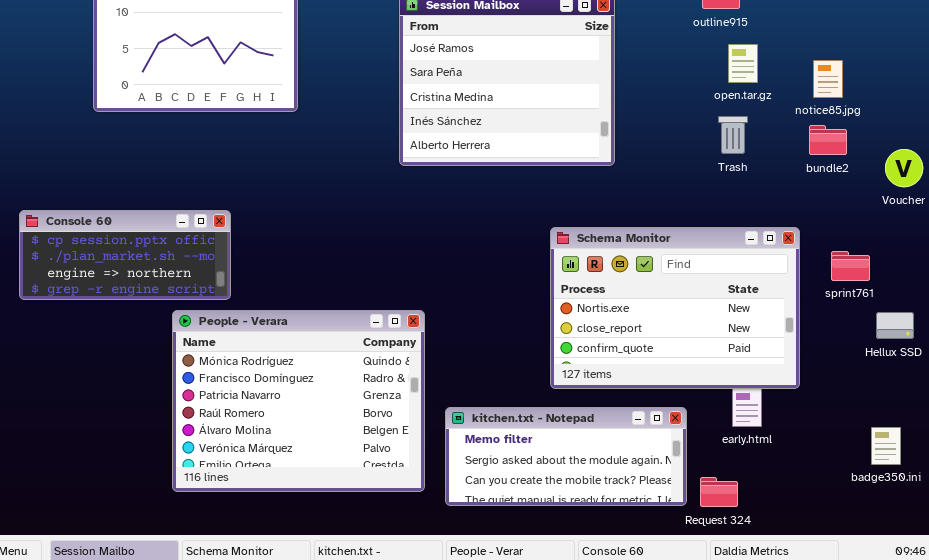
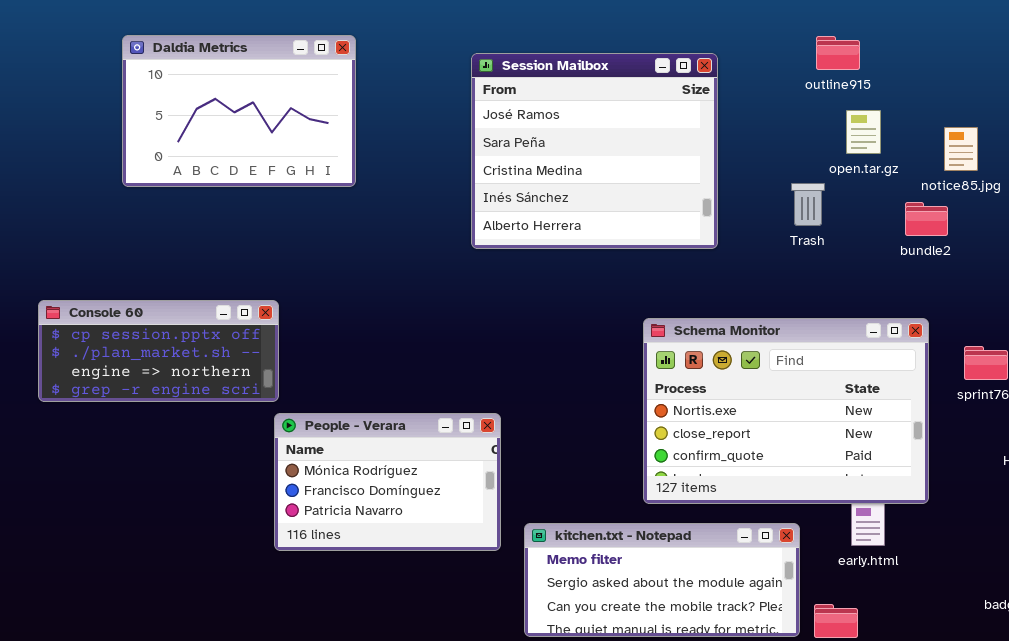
Trash: [718,116,748,154] -> [791,183,825,226], moved
bundle2: [809,125,847,155] -> [905,202,948,236], moved
People - Verara: [172,310,425,492] -> [274,413,501,551], resized

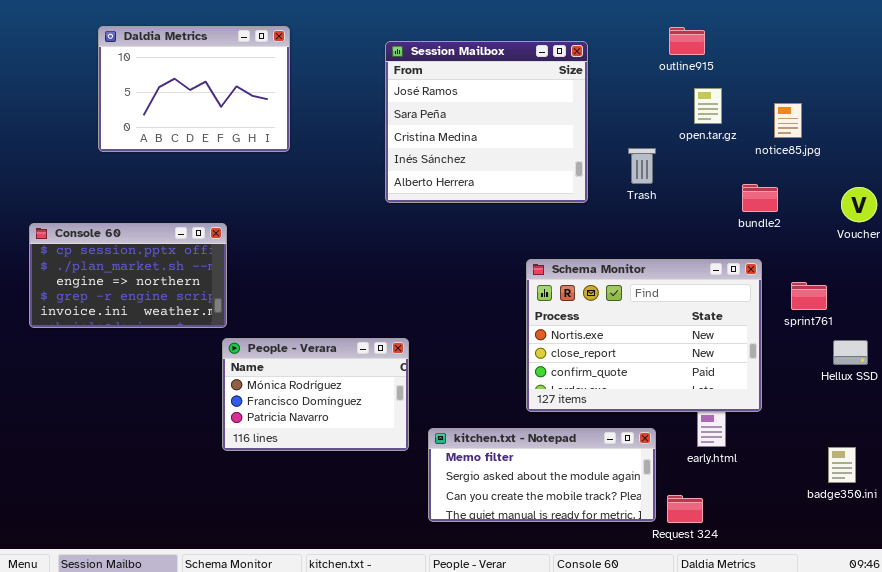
Trash: [791,183,825,226] -> [628,148,656,184], moved
bundle2: [905,202,948,236] -> [742,184,778,212], moved
Console 60: [38,300,279,402] -> [29,223,227,328], resized

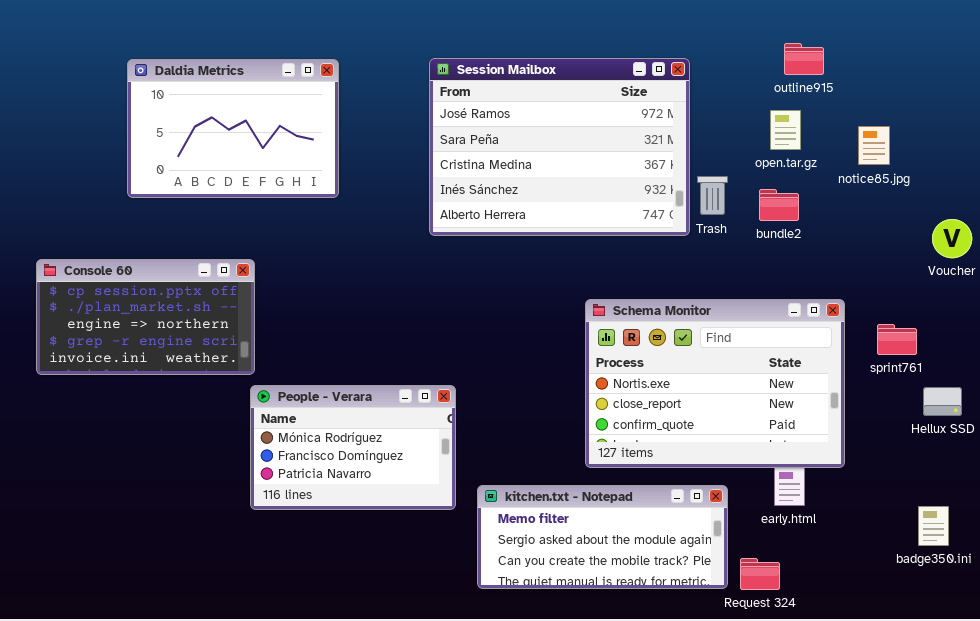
Daldia Metrics: [98,26,290,152] -> [127,59,339,198], moved
outline915: [669,27,705,55] -> [784,43,824,75], moved
Session Mailbox: [385,41,588,203] -> [429,58,690,236], resized
bundle2: [742,184,778,212] -> [759,189,799,221], moved

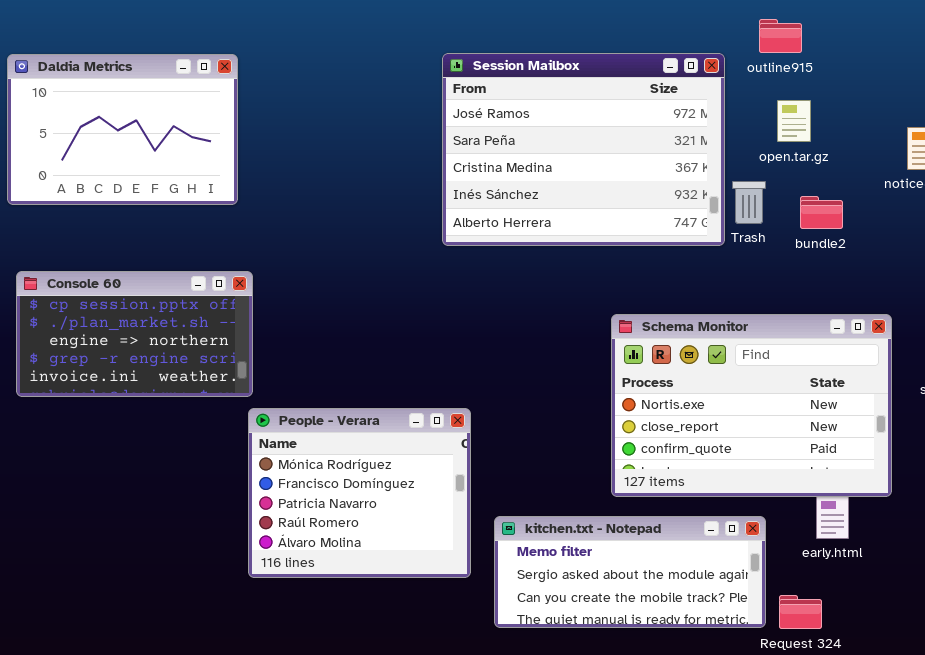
outline915: [784,43,824,75] -> [759,19,802,53], moved
Daldia Metrics: [127,59,339,198] -> [7,54,238,205], moved
open.tar.gz: [770,110,801,150] -> [777,100,811,142], moved
People - Verara: [250,385,456,510] -> [248,408,471,578], resized

